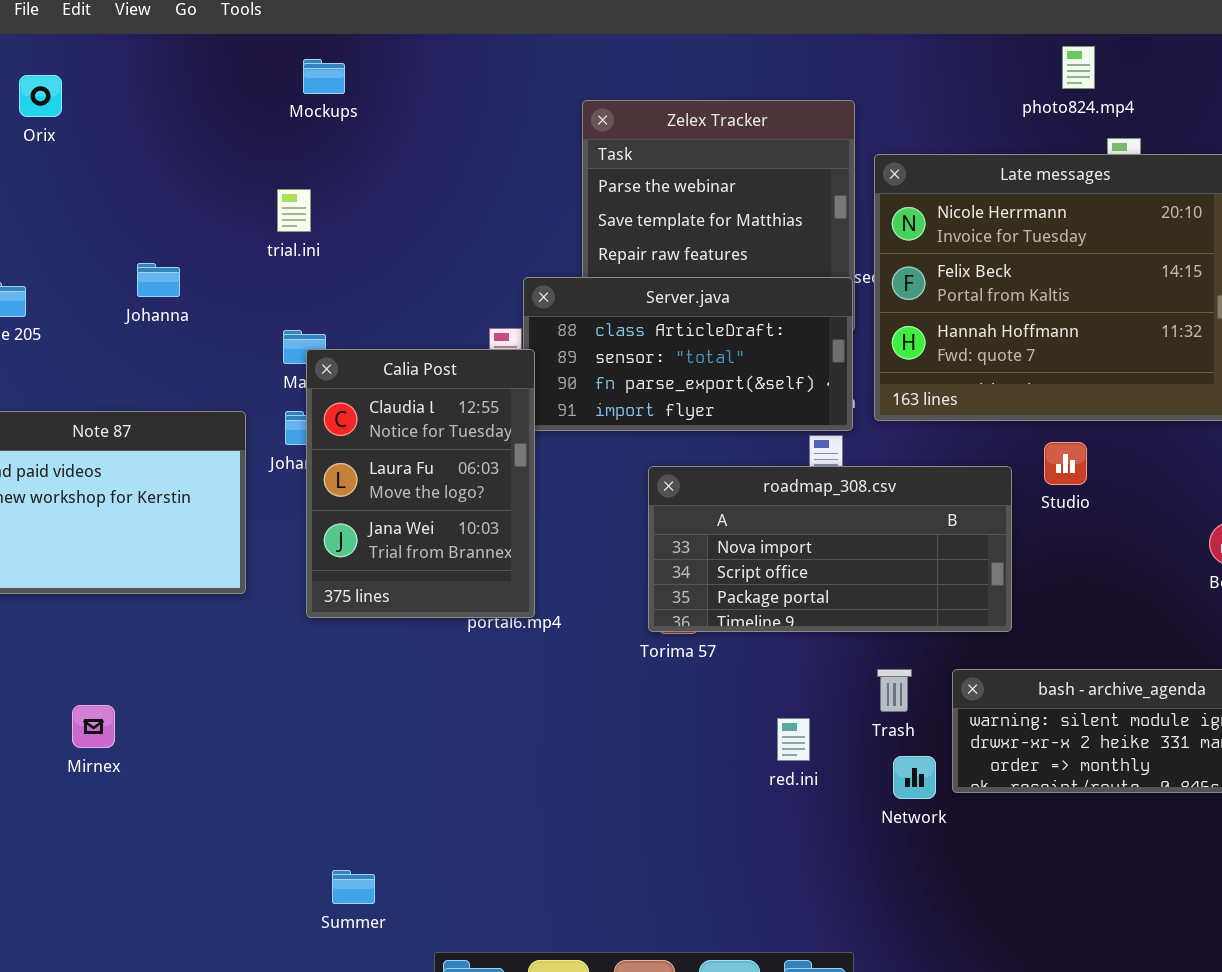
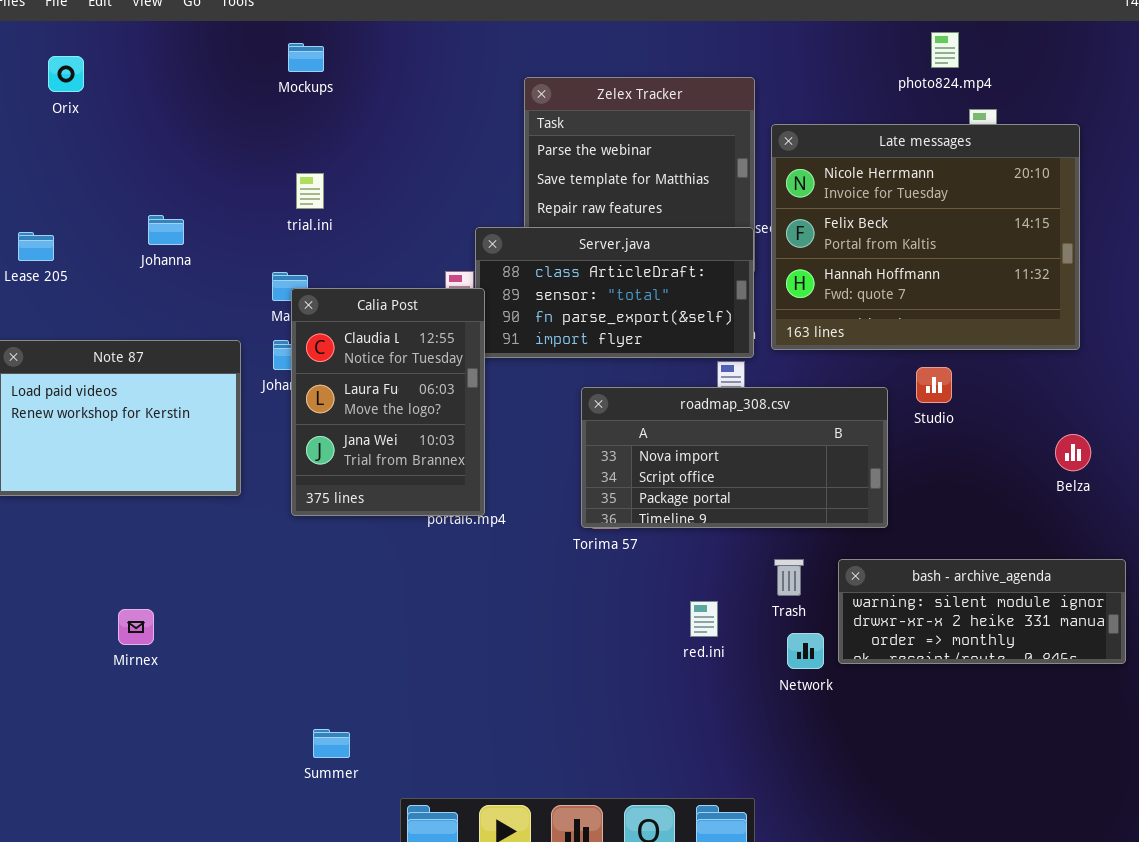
trial.ini: [277,189,311,232] -> [296,173,324,209], moved
Mirnex: [72,705,115,748] -> [118,609,154,645], moved

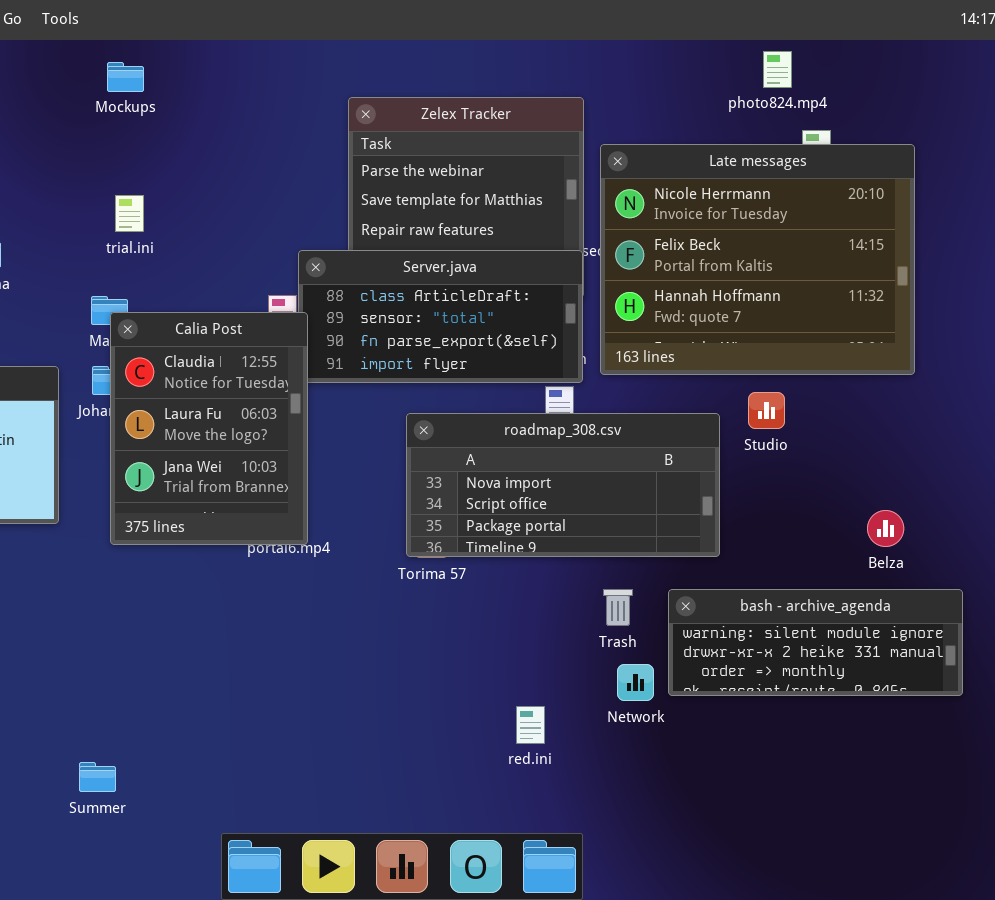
Belza: [1055,434,1091,471] -> [867,510,904,547], moved
red.ini: [690,601,718,637] -> [516,706,545,744], moved
Summer: [313,729,350,758] -> [79,762,116,792], moved

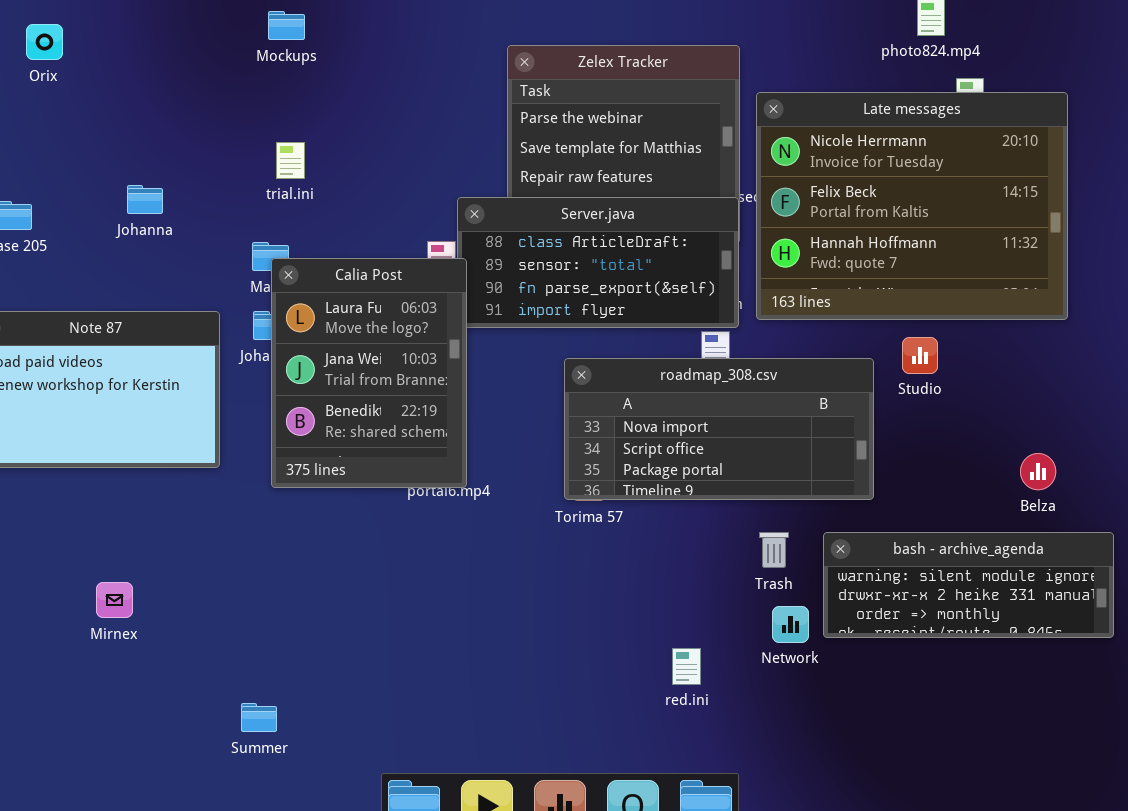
Calia Post: [110,312,308,545] -> [271,258,467,488], scrolled down 1 row

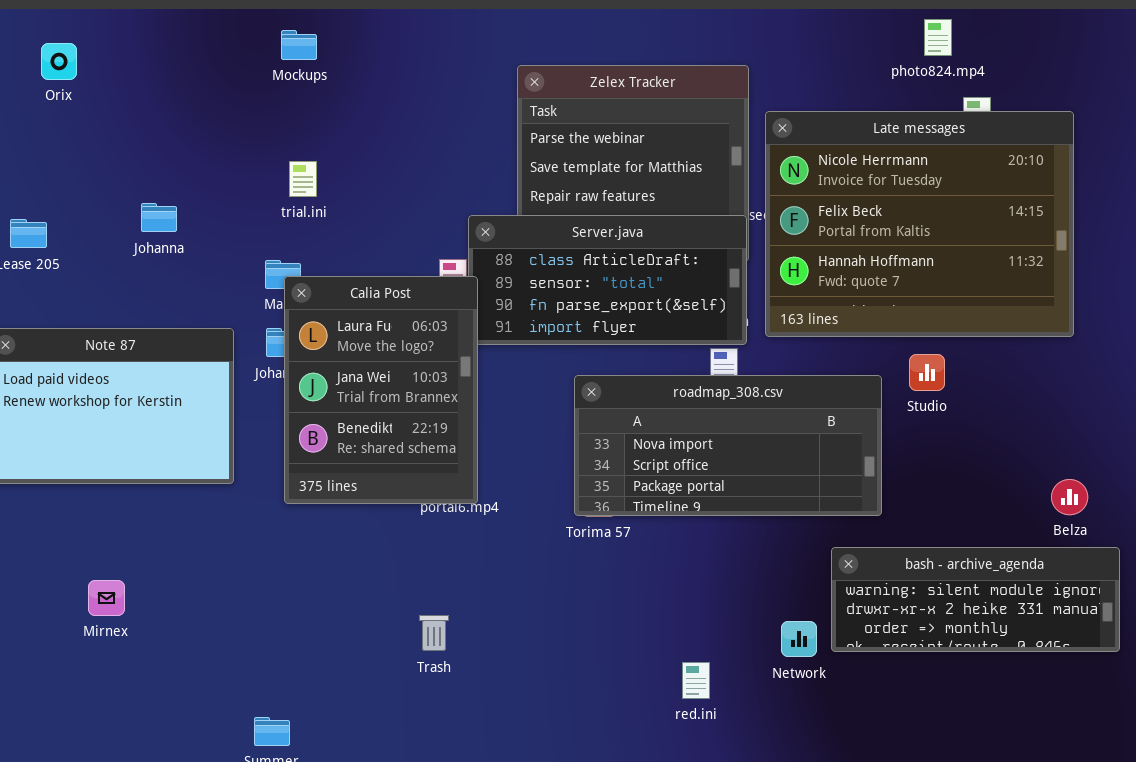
Belza: [1020,453,1056,490] -> [1051,479,1088,515], moved
Trash: [759,532,789,568] -> [419,615,449,651], moved
Mirnex: [96,582,133,618] -> [88,580,125,616], moved

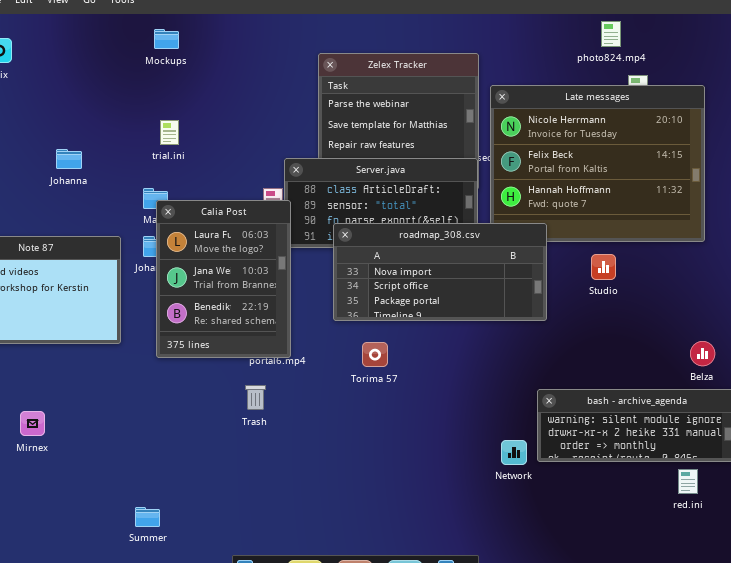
roadmap_308.csv: [574,375,882,516] -> [333,223,547,321], moved
Trash: [419,615,449,651] -> [245,385,266,410], moved
red.ini: [682,662,710,699] -> [678,469,698,494], moved

